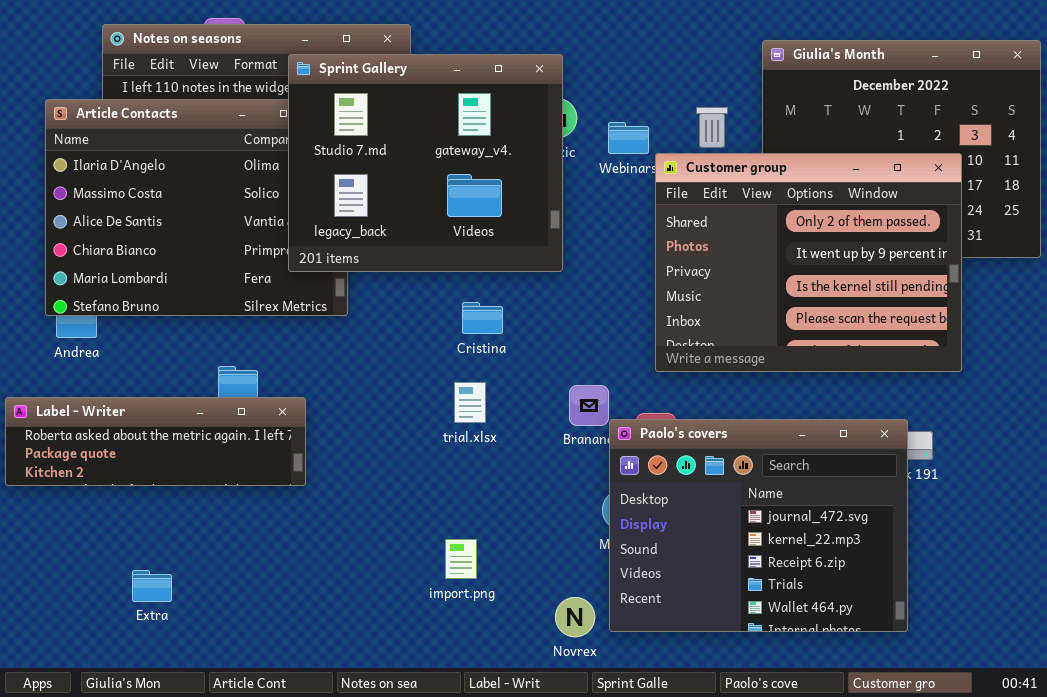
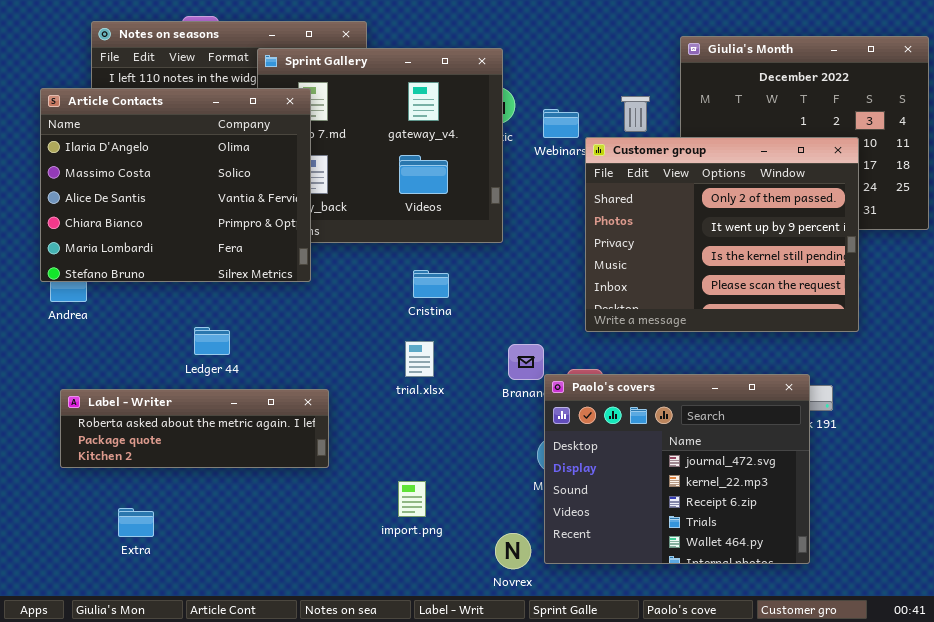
Article Contacts: [45,99,348,316] -> [40,88,311,282], raised
Label - Writer: [5,397,306,486] -> [60,389,329,468], moved

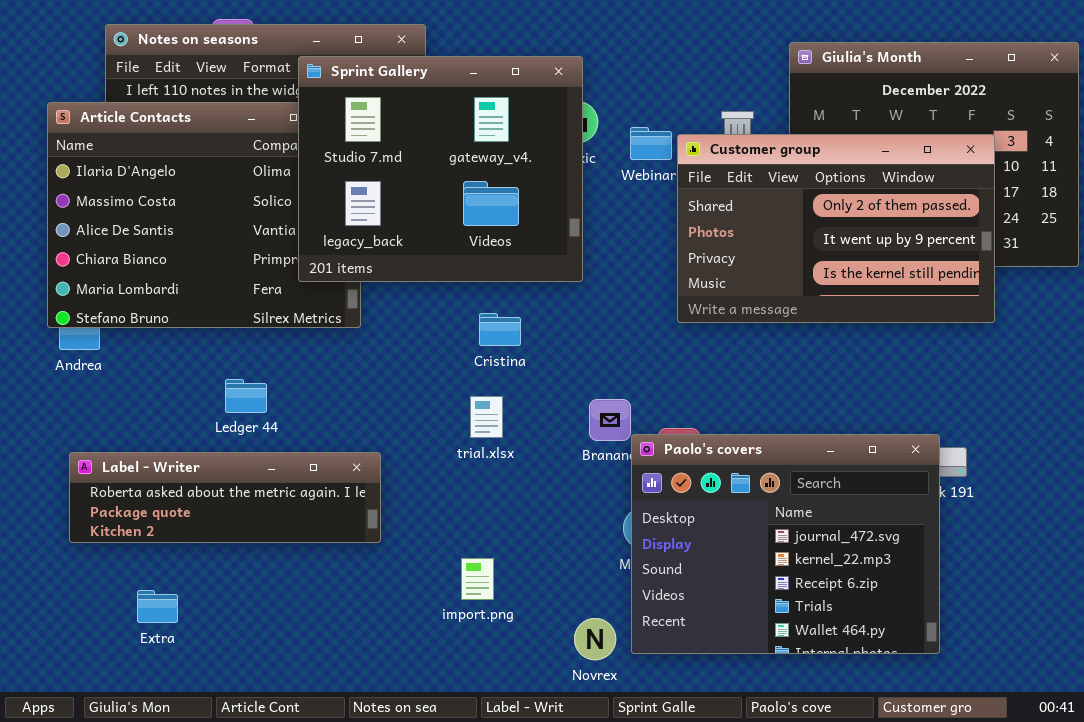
Sprint Gallery: [257,48,503,243] -> [298,56,583,282], raised
Customer group: [585,137,859,332] -> [677,134,995,323], moved, resized

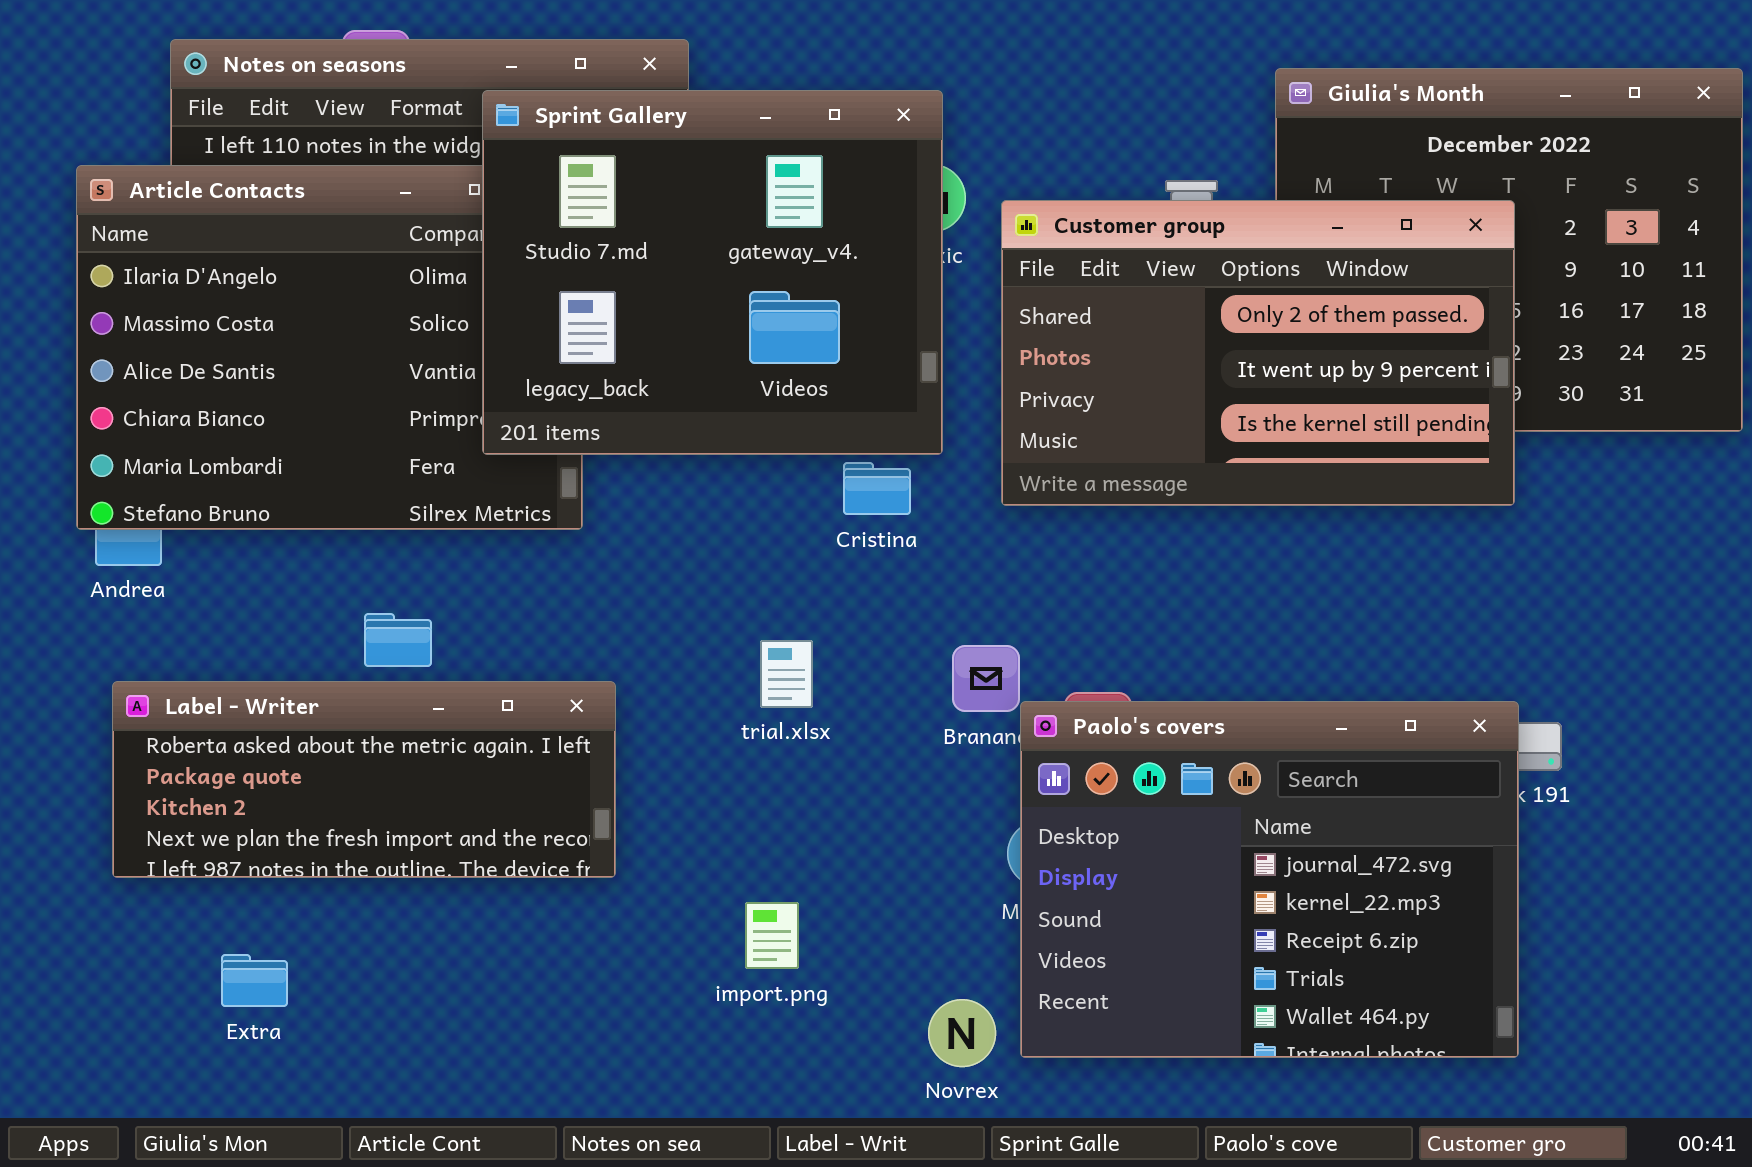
Customer group: [677,134,995,323] -> [1001,200,1515,506], moved
Cristina: [479,313,521,346] -> [843,462,911,515], moved
Label - Writer: [69,452,381,543] -> [112,681,616,878], resized

